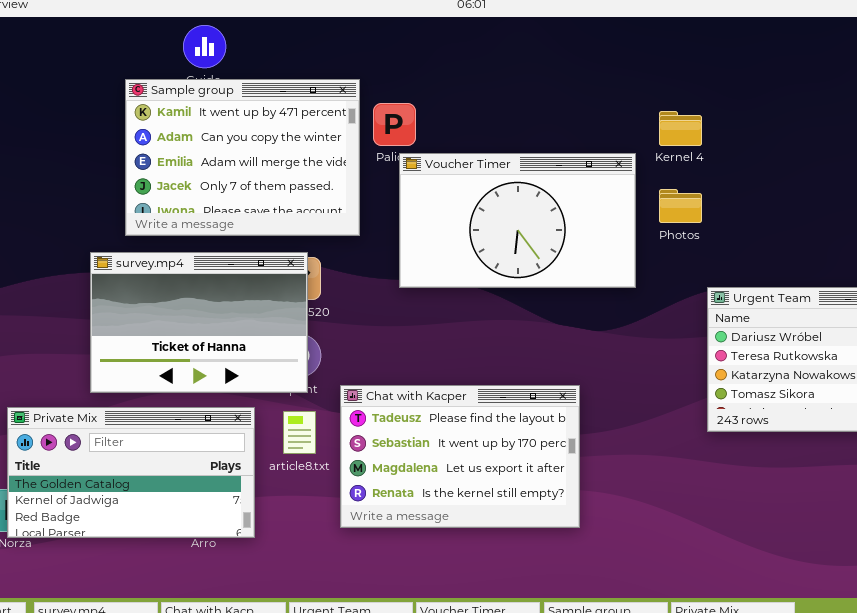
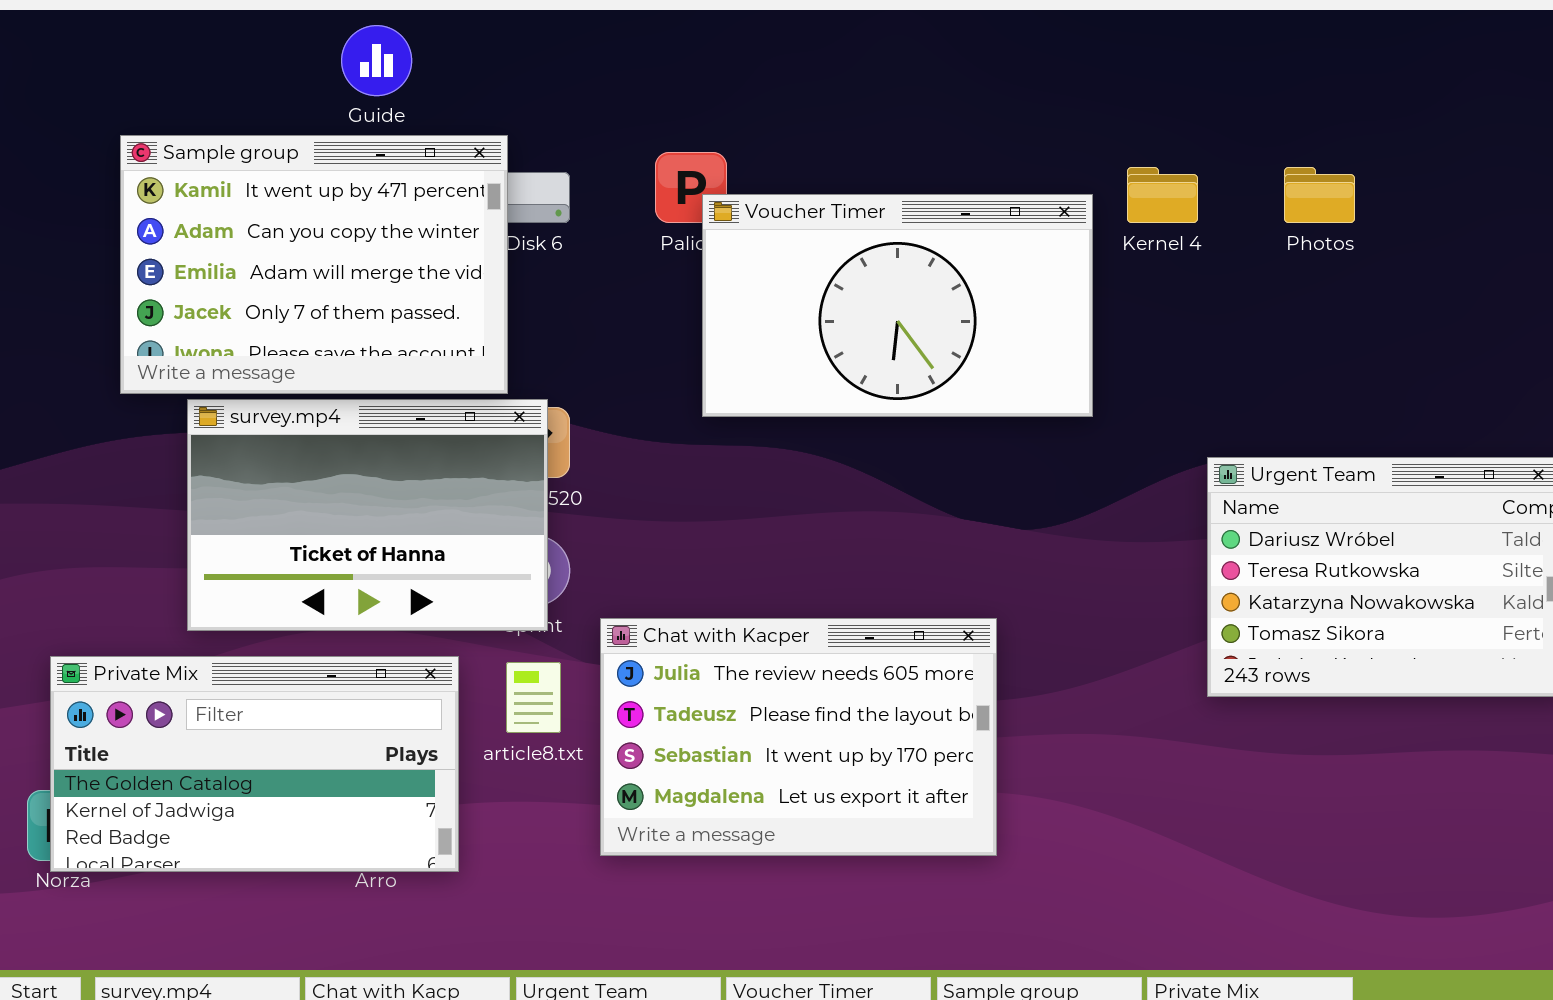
Sample group: [125,79,360,236] -> [120,135,508,394], moved
Voucher Timer: [399,153,636,288] -> [702,194,1093,417], moved
Photos: [659,189,702,223] -> [1284,167,1355,223], moved
Chat with Kacper: [340,385,580,528] -> [600,618,997,856], scrolled up 1 row

